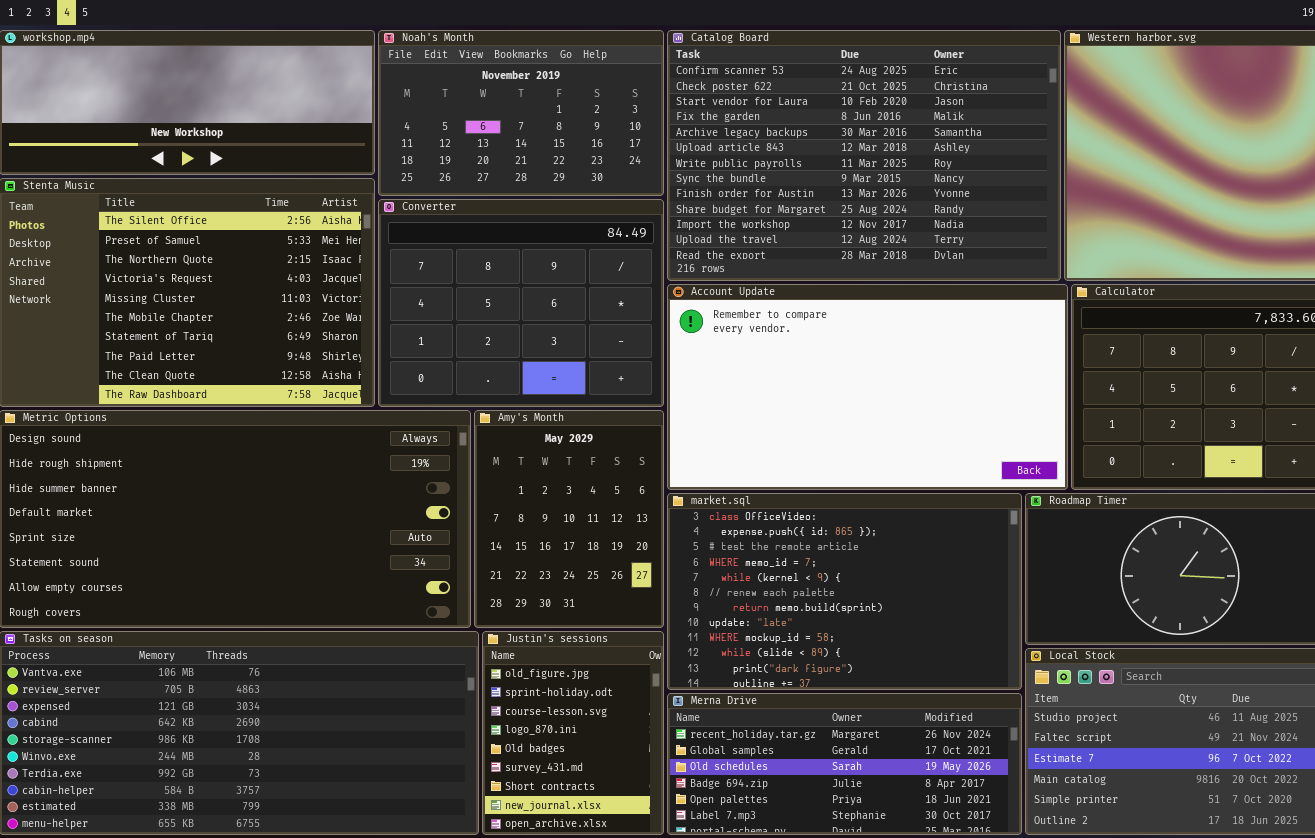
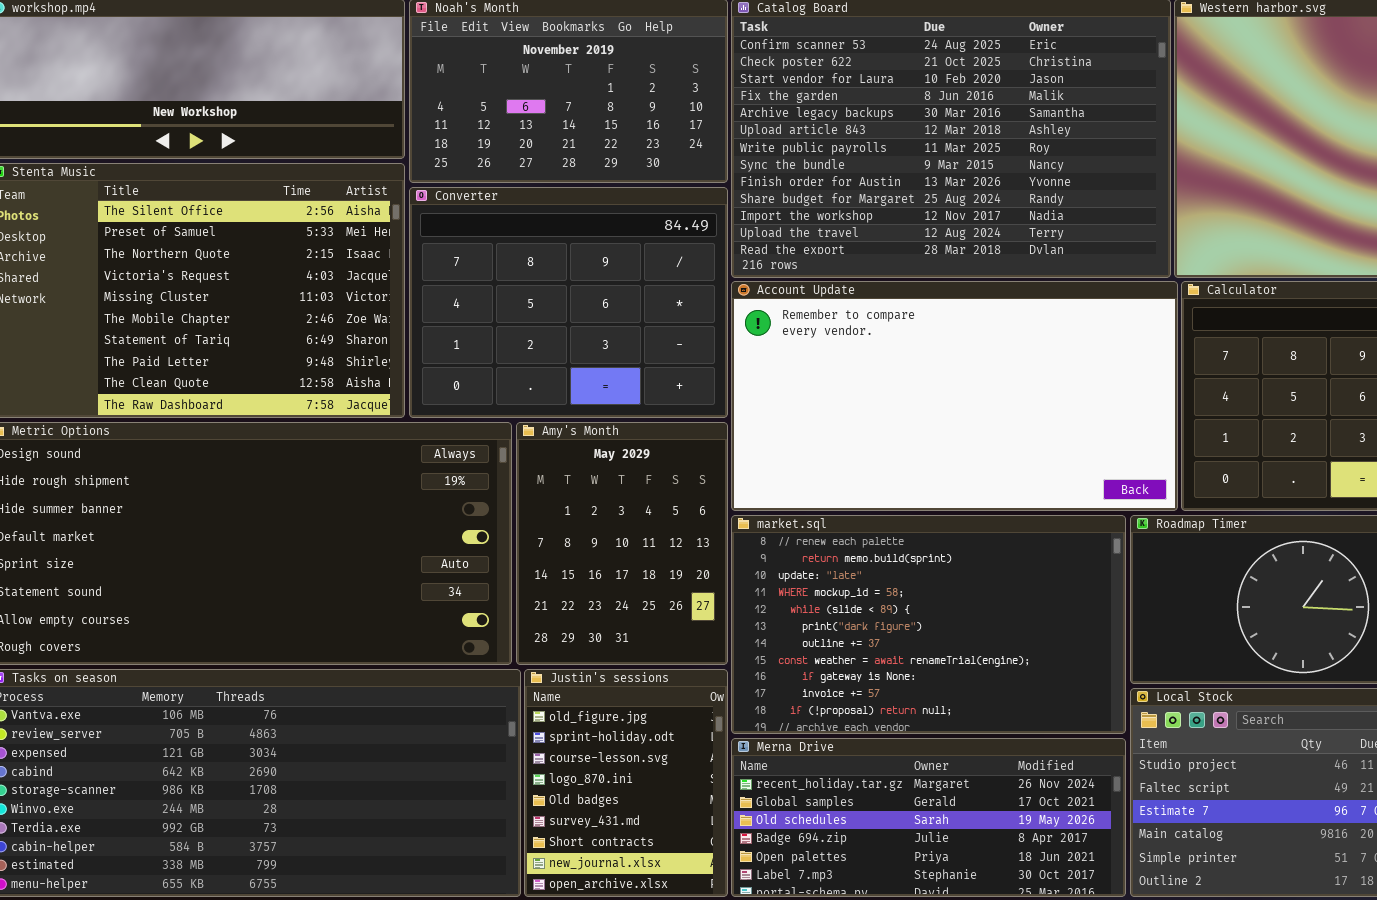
market.sql: [667,493,1022,690] -> [731,515,1126,734], scrolled down 5 rows

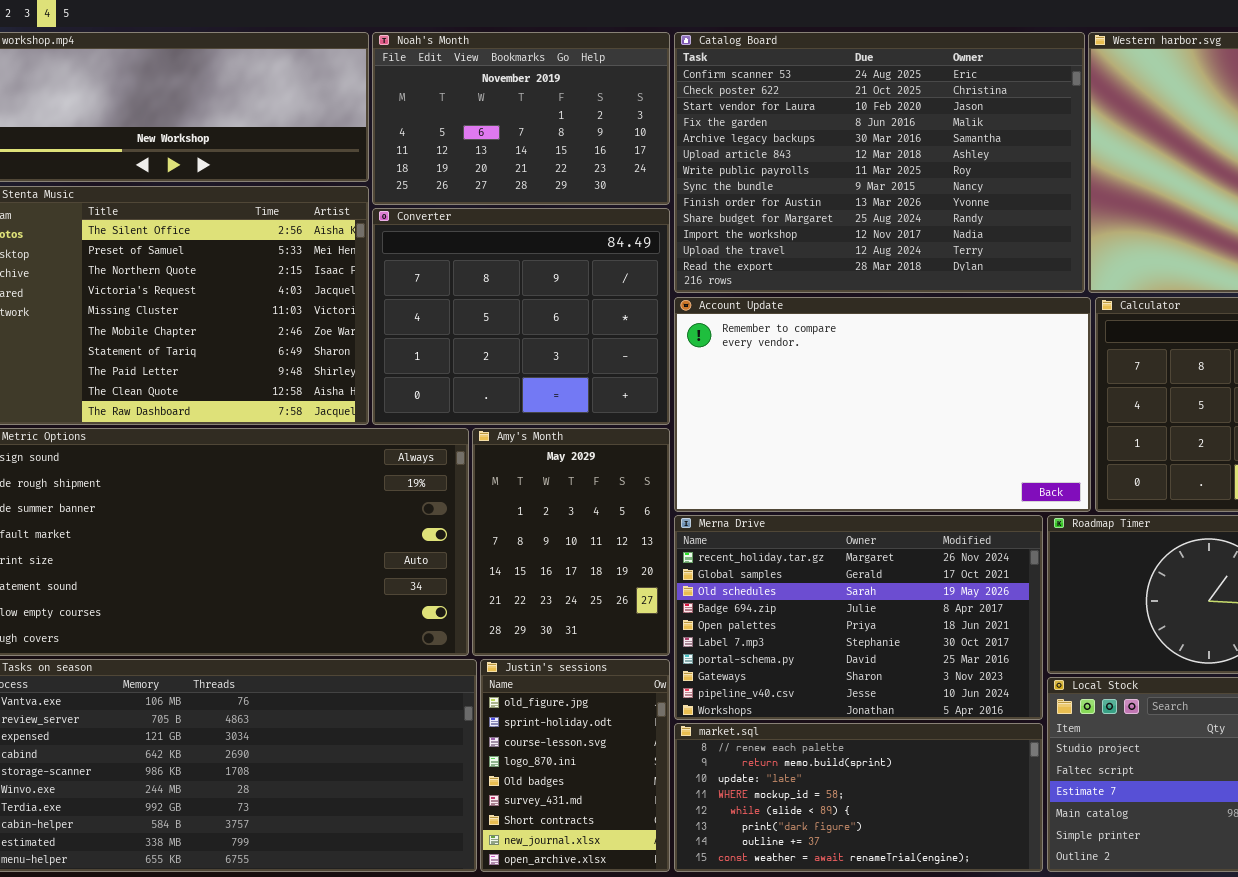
market.sql: [731,515,1126,734] -> [674,723,1043,872], moved, resized
Merna Drive: [731,738,1126,897] -> [674,515,1043,720], moved, resized

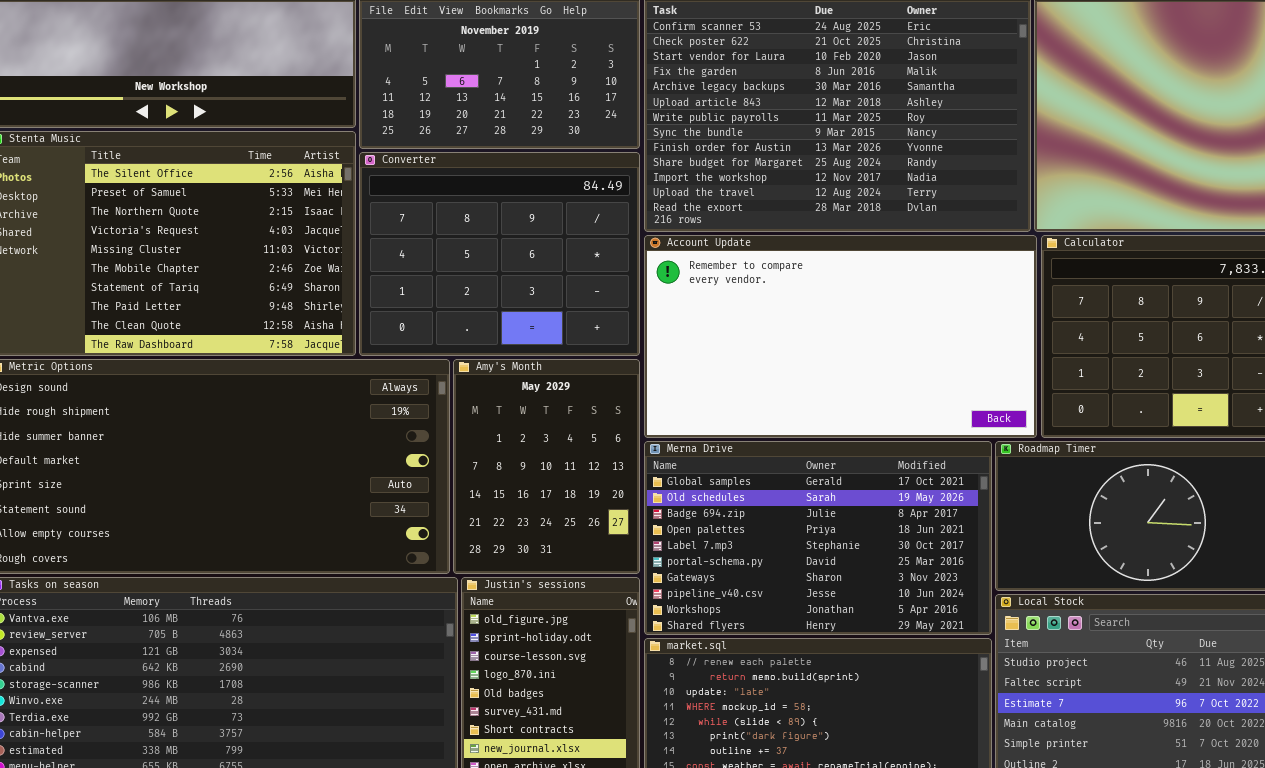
Merna Drive: [674,515,1043,720] -> [644,441,992,635], scrolled down 1 row

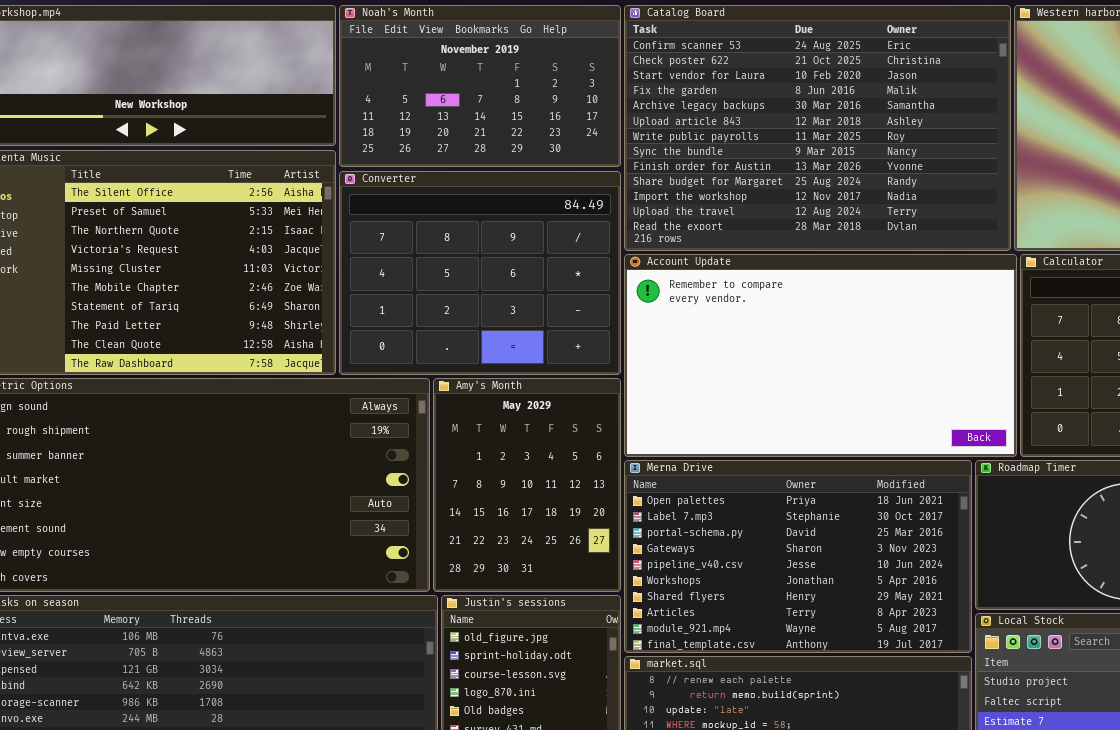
Merna Drive: [644,441,992,635] -> [624,460,972,653], scrolled down 3 rows

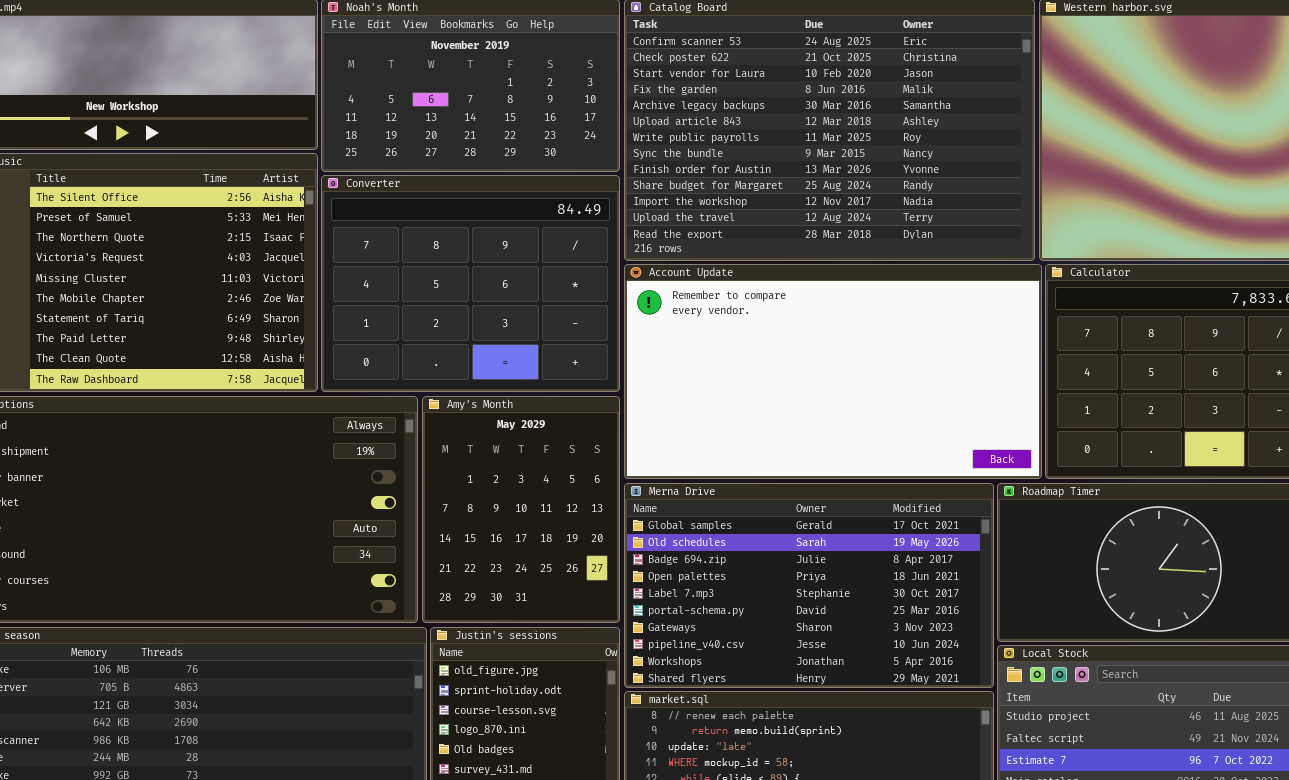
Merna Drive: [624,460,972,653] -> [624,483,994,688], scrolled up 3 rows

